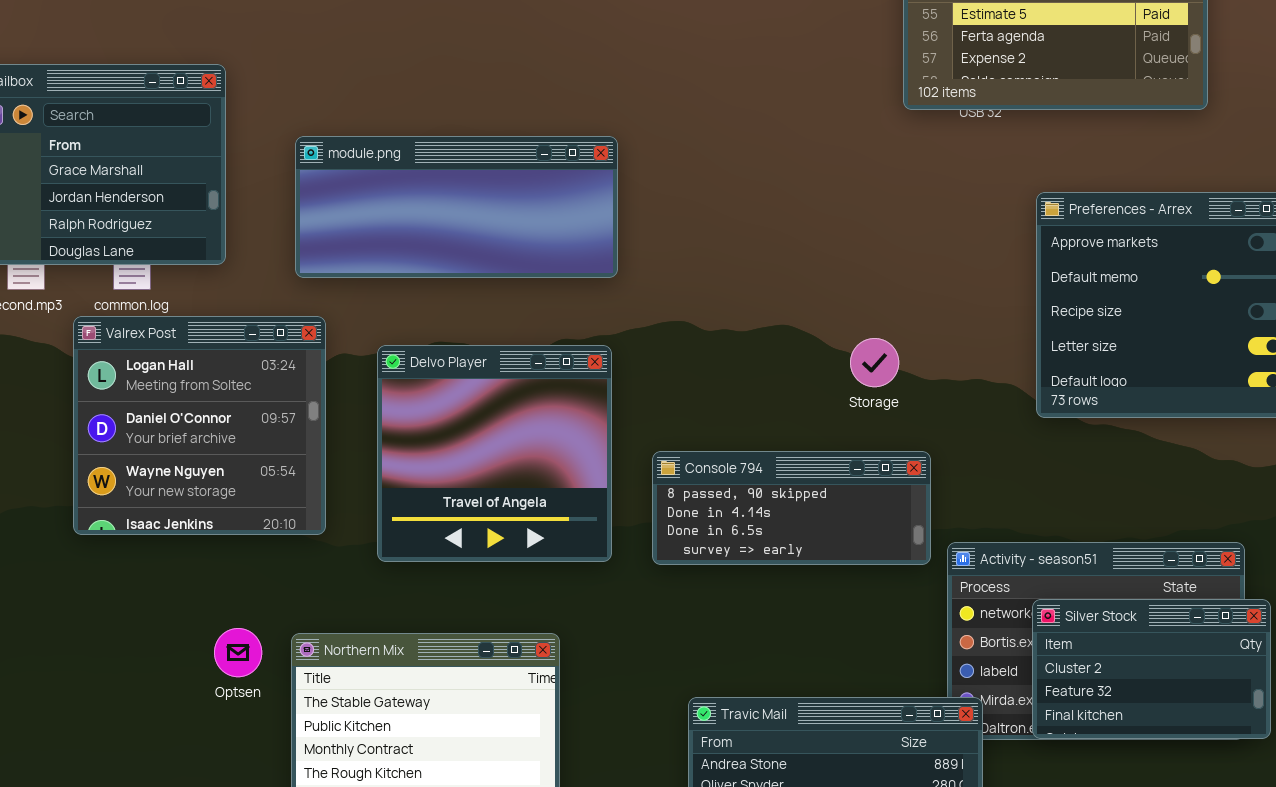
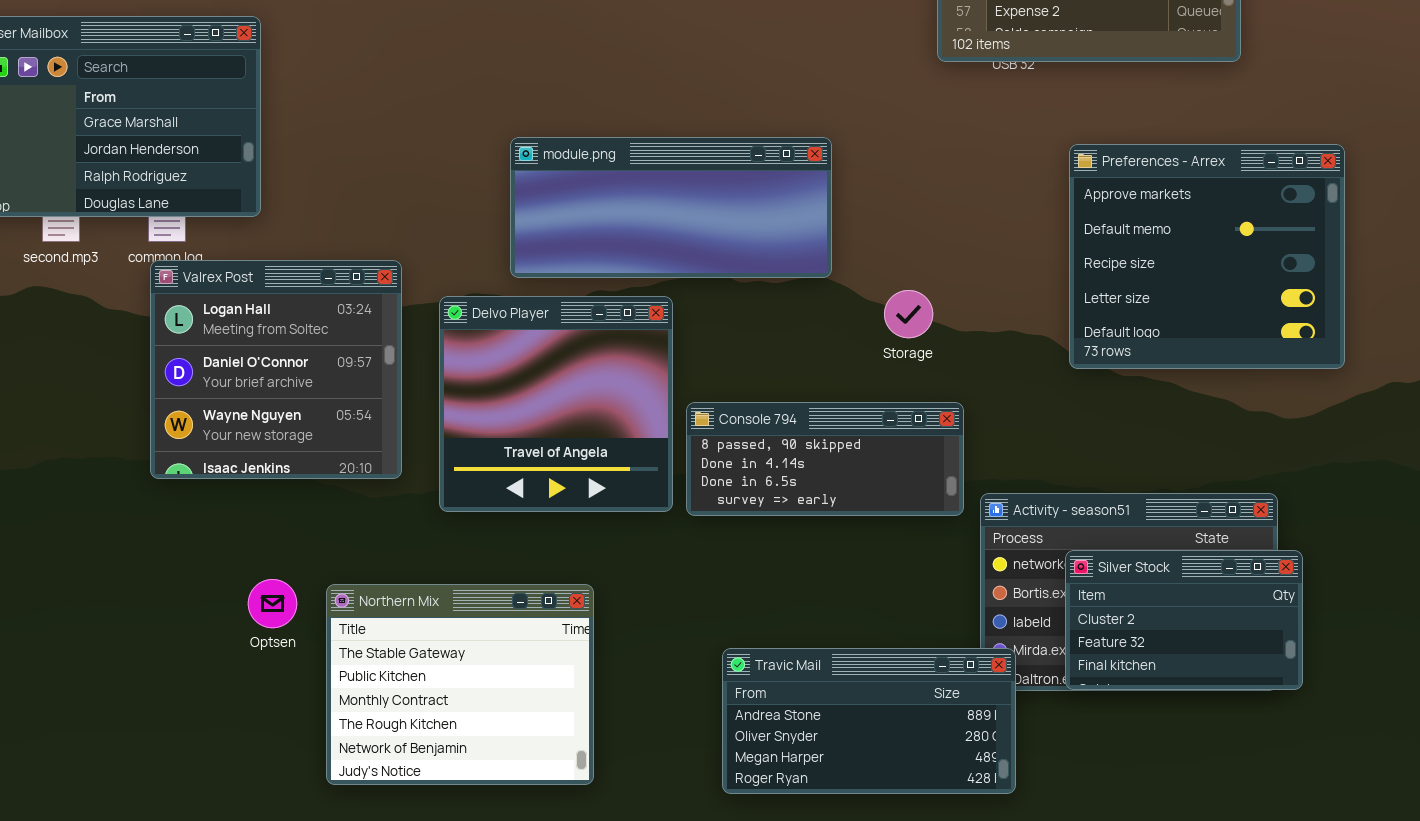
module.png: [295,136,618,278] -> [510,137,832,278], moved
Valrex Post: [73,316,326,535] -> [150,260,402,479], moved
Delvo Player: [377,345,612,562] -> [439,296,673,512], moved

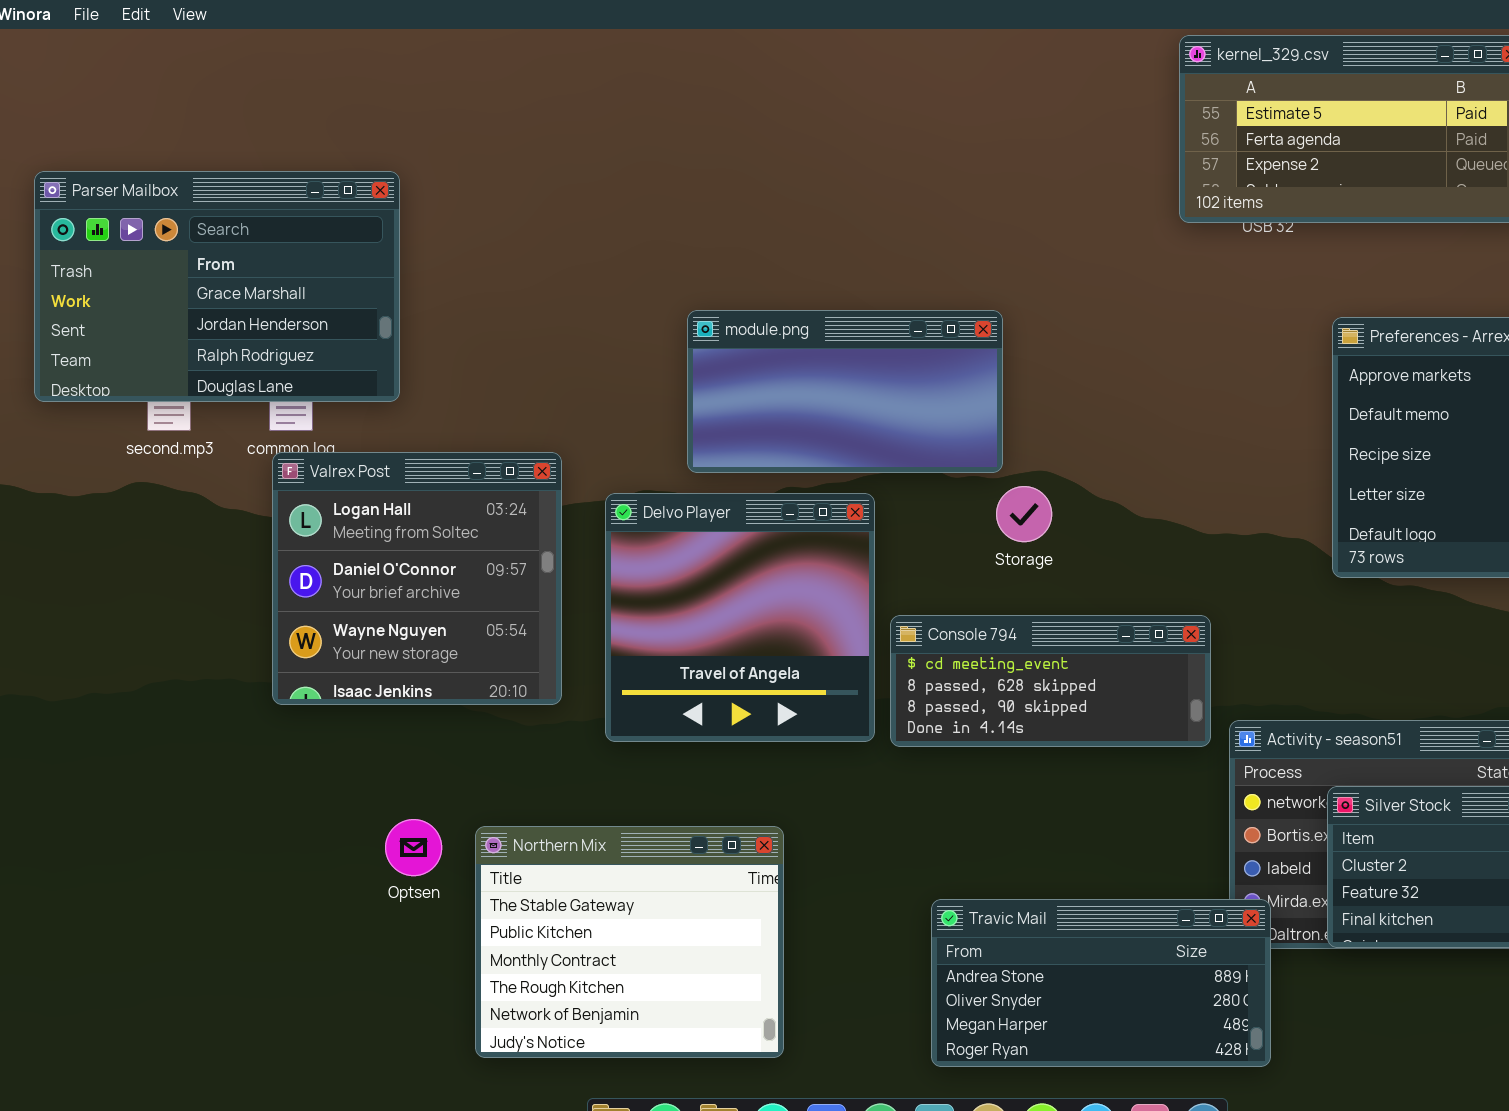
module.png: [510,137,832,278] -> [687,310,1003,473], resized
Storage: [884,290,933,338] -> [996,486,1052,542], moved
Console 794: [686,402,964,516] -> [890,615,1211,747], scrolled up 2 rows

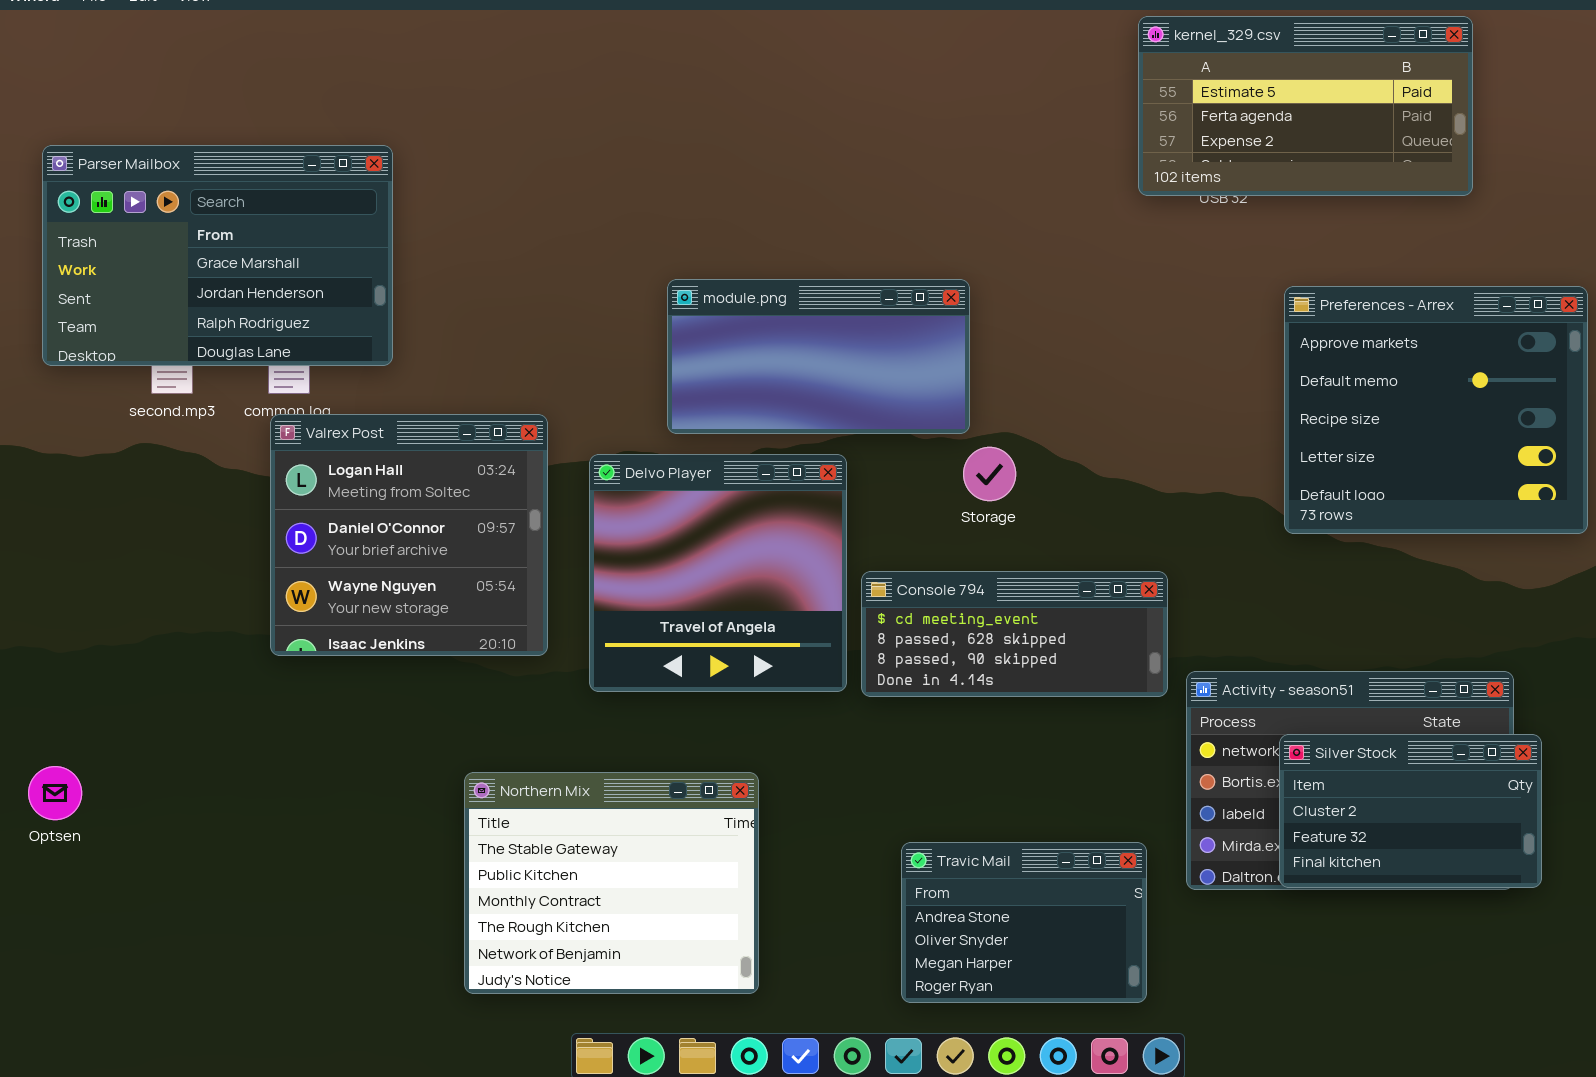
Optsen: [385,819,442,876] -> [28,766,82,820], moved
Travic Mail: [931,899,1271,1067] -> [901,842,1147,1003], resized

